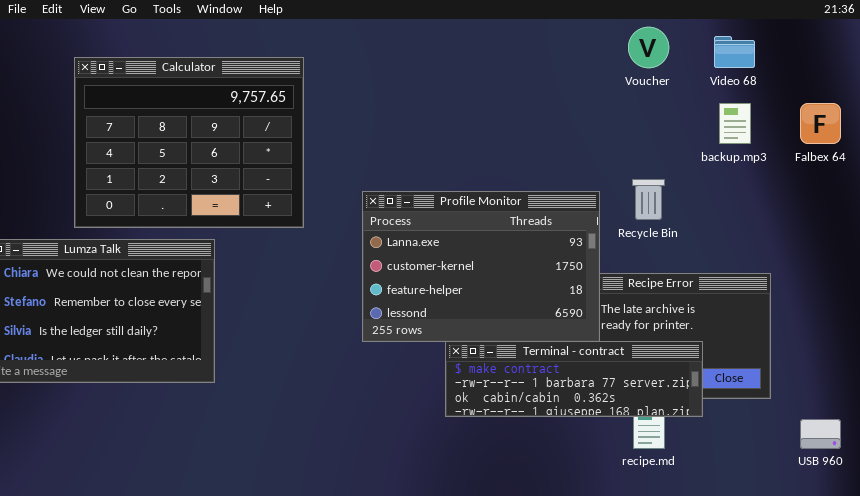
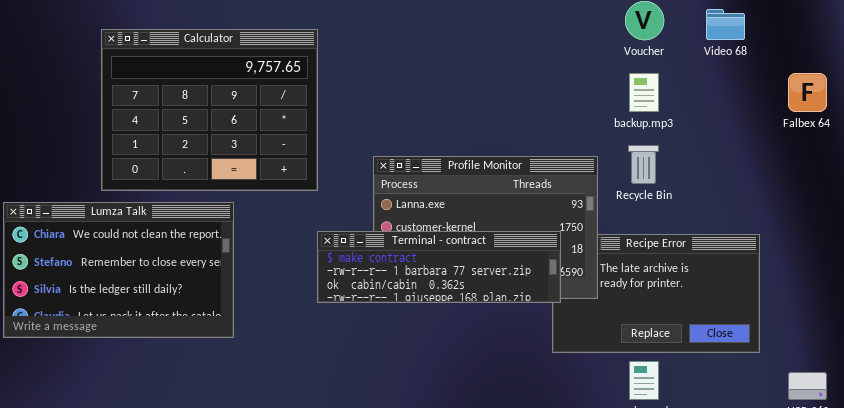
backup.mp3: [719,103,751,144] -> [629,73,659,112], moved
Terminal - contract: [445,341,703,417] -> [317,231,561,303], moved

